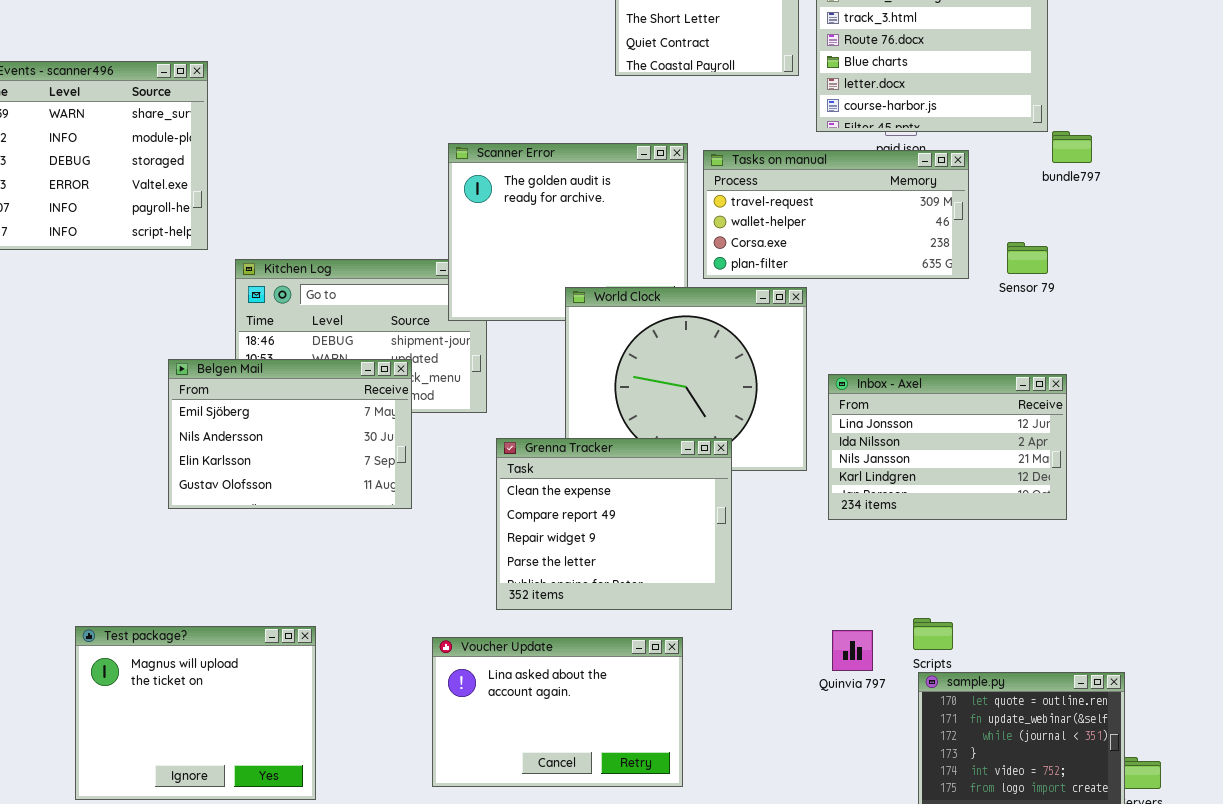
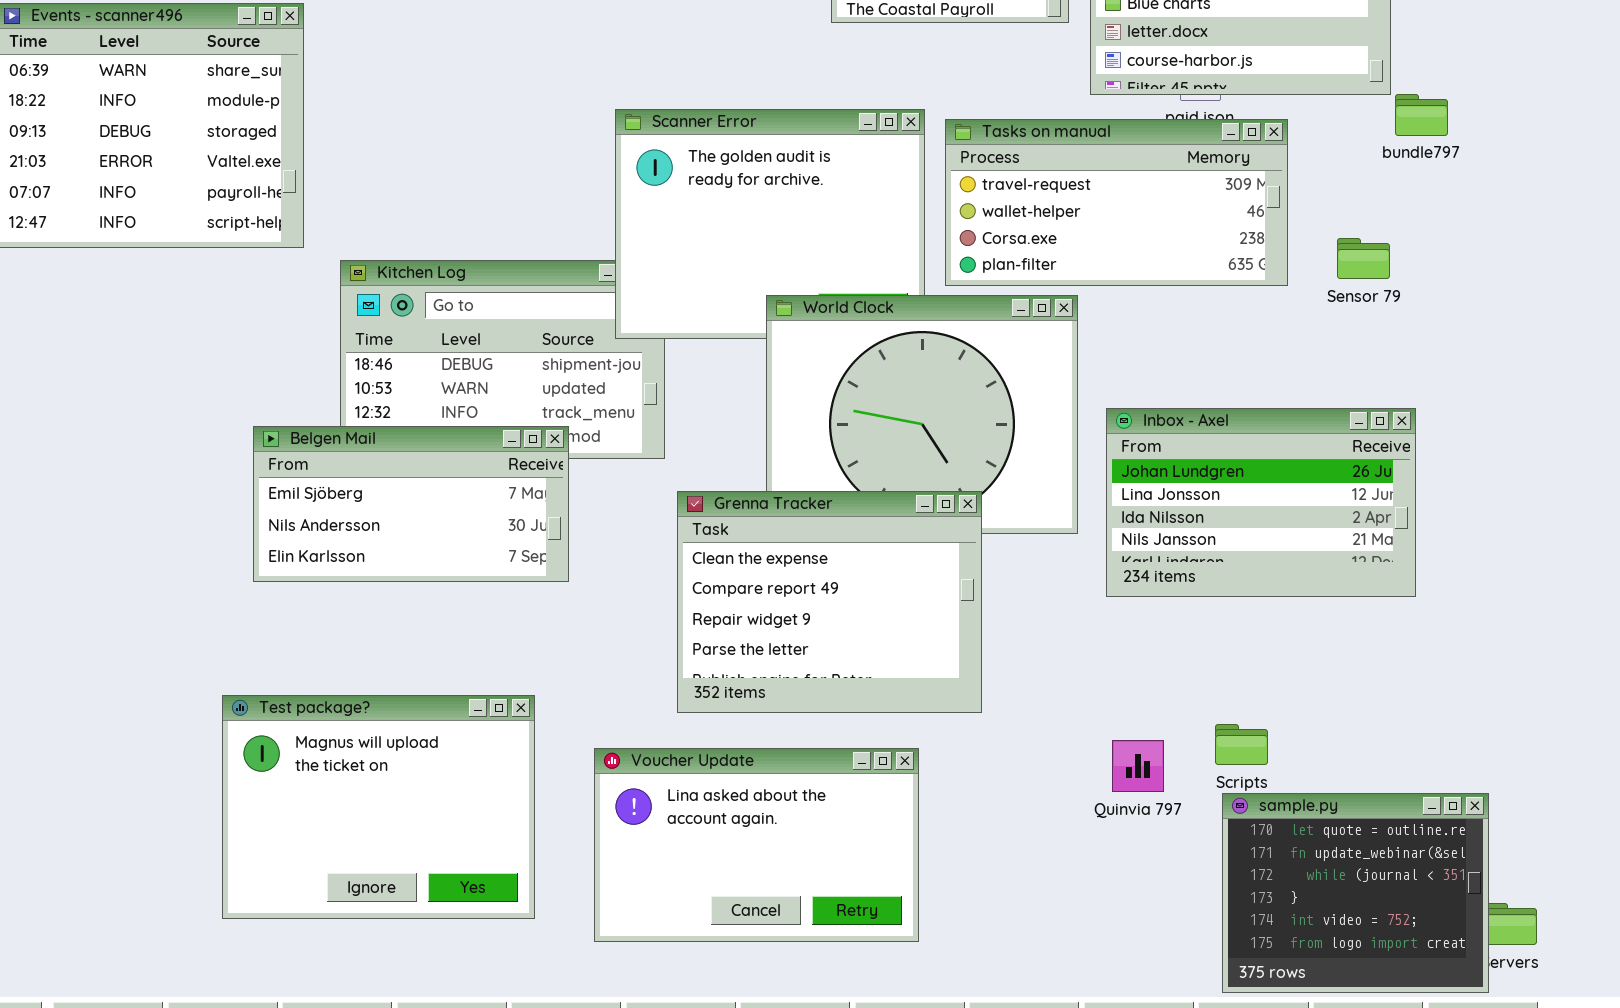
Belgen Mail: [168,359,412,509] -> [253,426,569,582], resized
Inbox - Axel: [828,374,1067,520] -> [1106,408,1416,597], scrolled up 1 row
Test package?: [75,626,316,800] -> [222,695,535,919], moved

